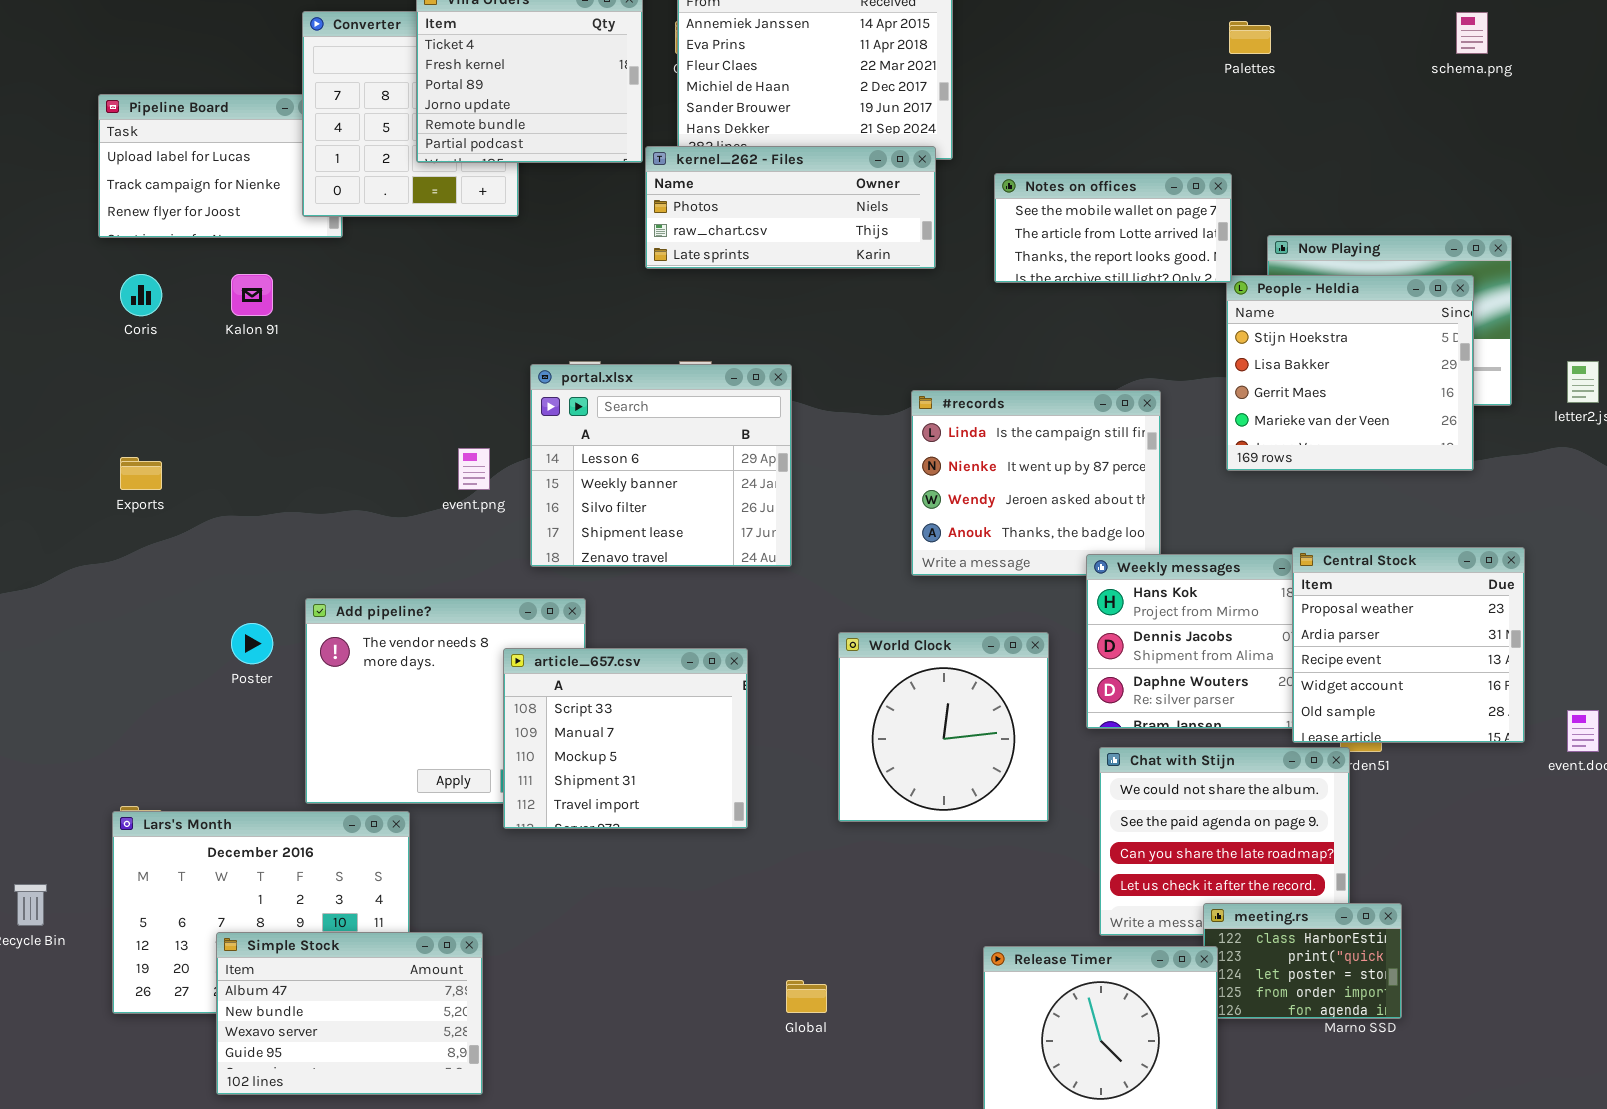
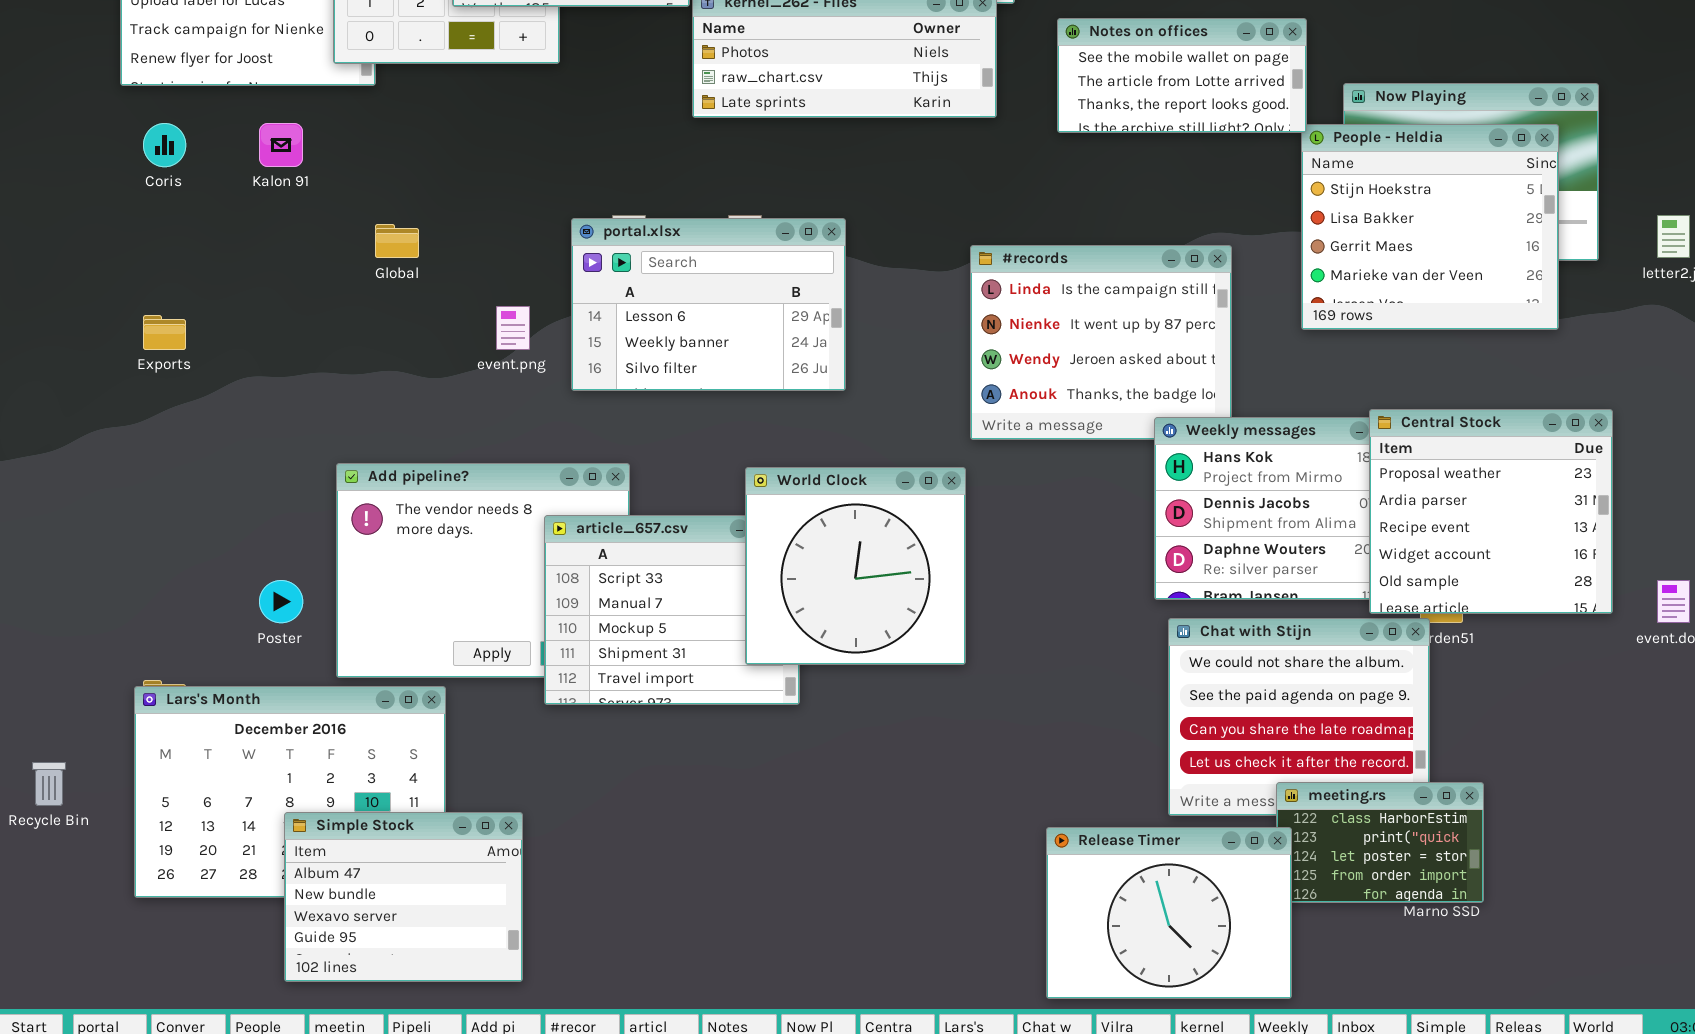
portal.xlsx: [530,364,792,567] -> [571,218,846,391], resized
Poster: [231,623,273,664] -> [259,580,303,623], moved
World Clock: [838,632,1049,822] -> [745,467,966,665], moved
Simple Stock: [216,932,483,1095] -> [284,812,523,982], resized
Global: [786,980,827,1013] -> [375,224,419,258], moved

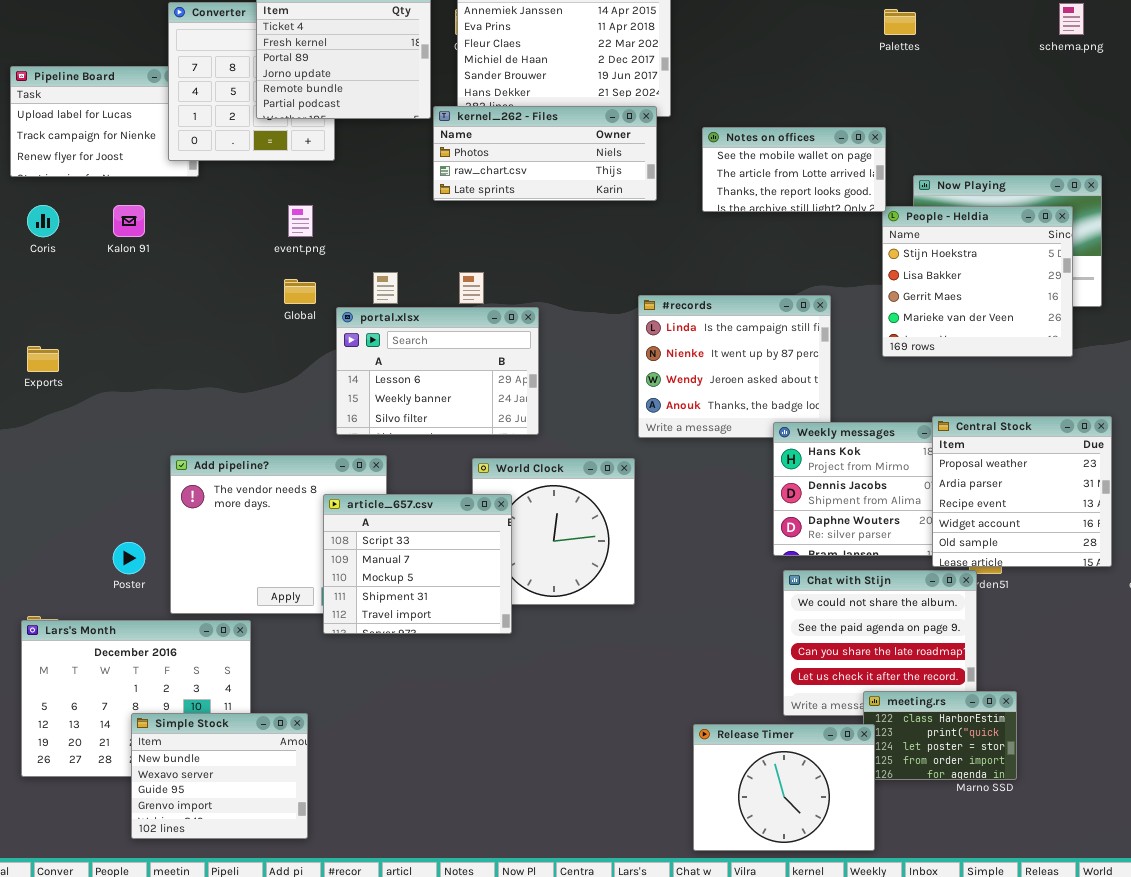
portal.xlsx: [571,218,846,391] -> [336,307,539,435], moved
Global: [375,224,419,258] -> [284,279,316,304], moved
event.png: [496,306,530,350] -> [288,205,313,237], moved
article_657.csv: [544,515,800,705] -> [323,494,512,634], raised
Simple Stock: [284,812,523,982] -> [131,713,308,839], scrolled down 1 row

